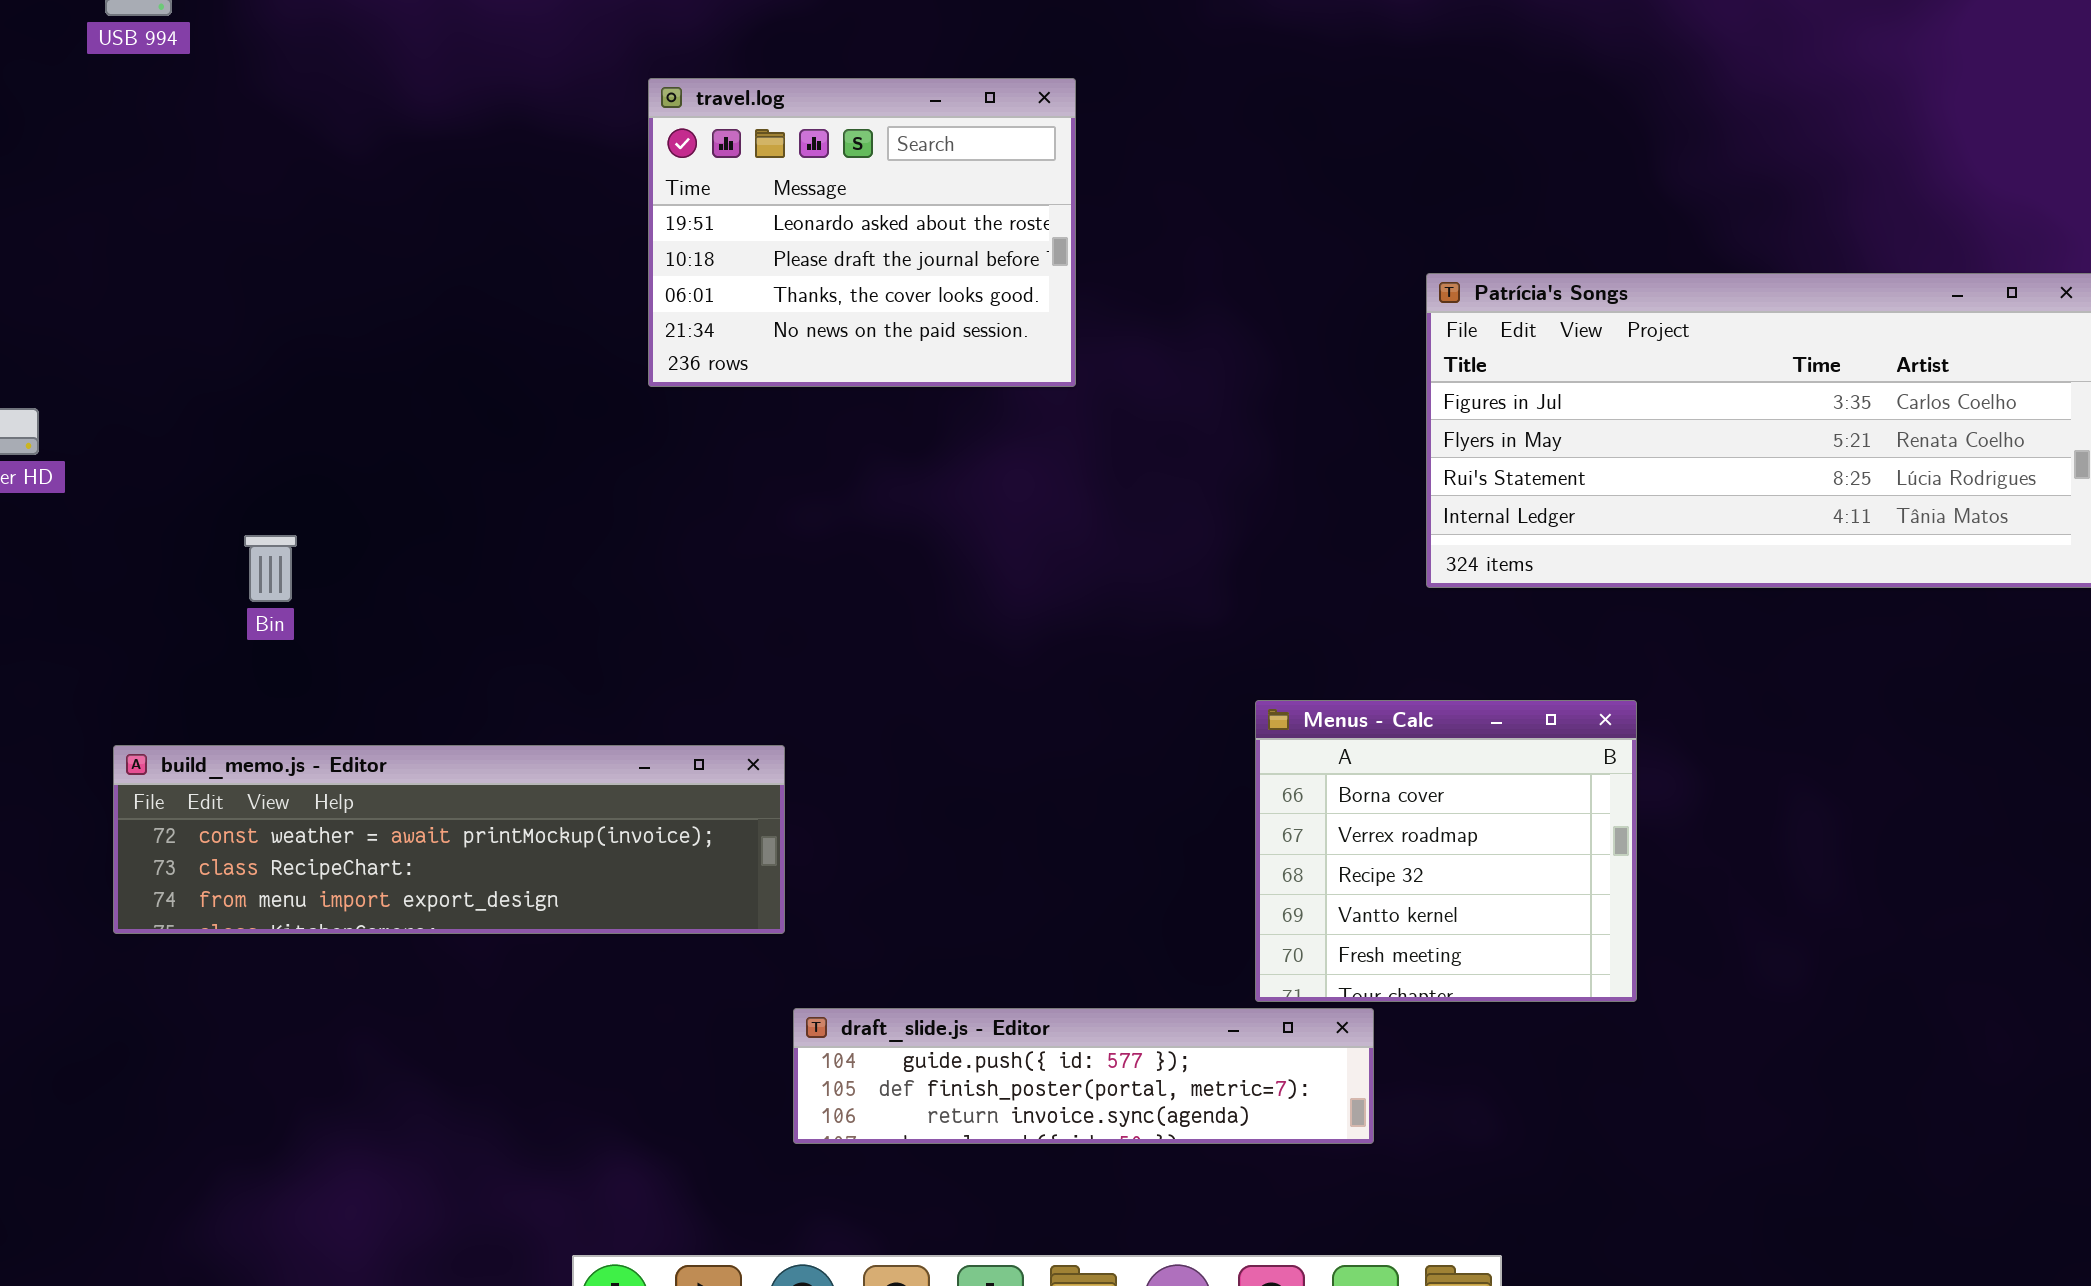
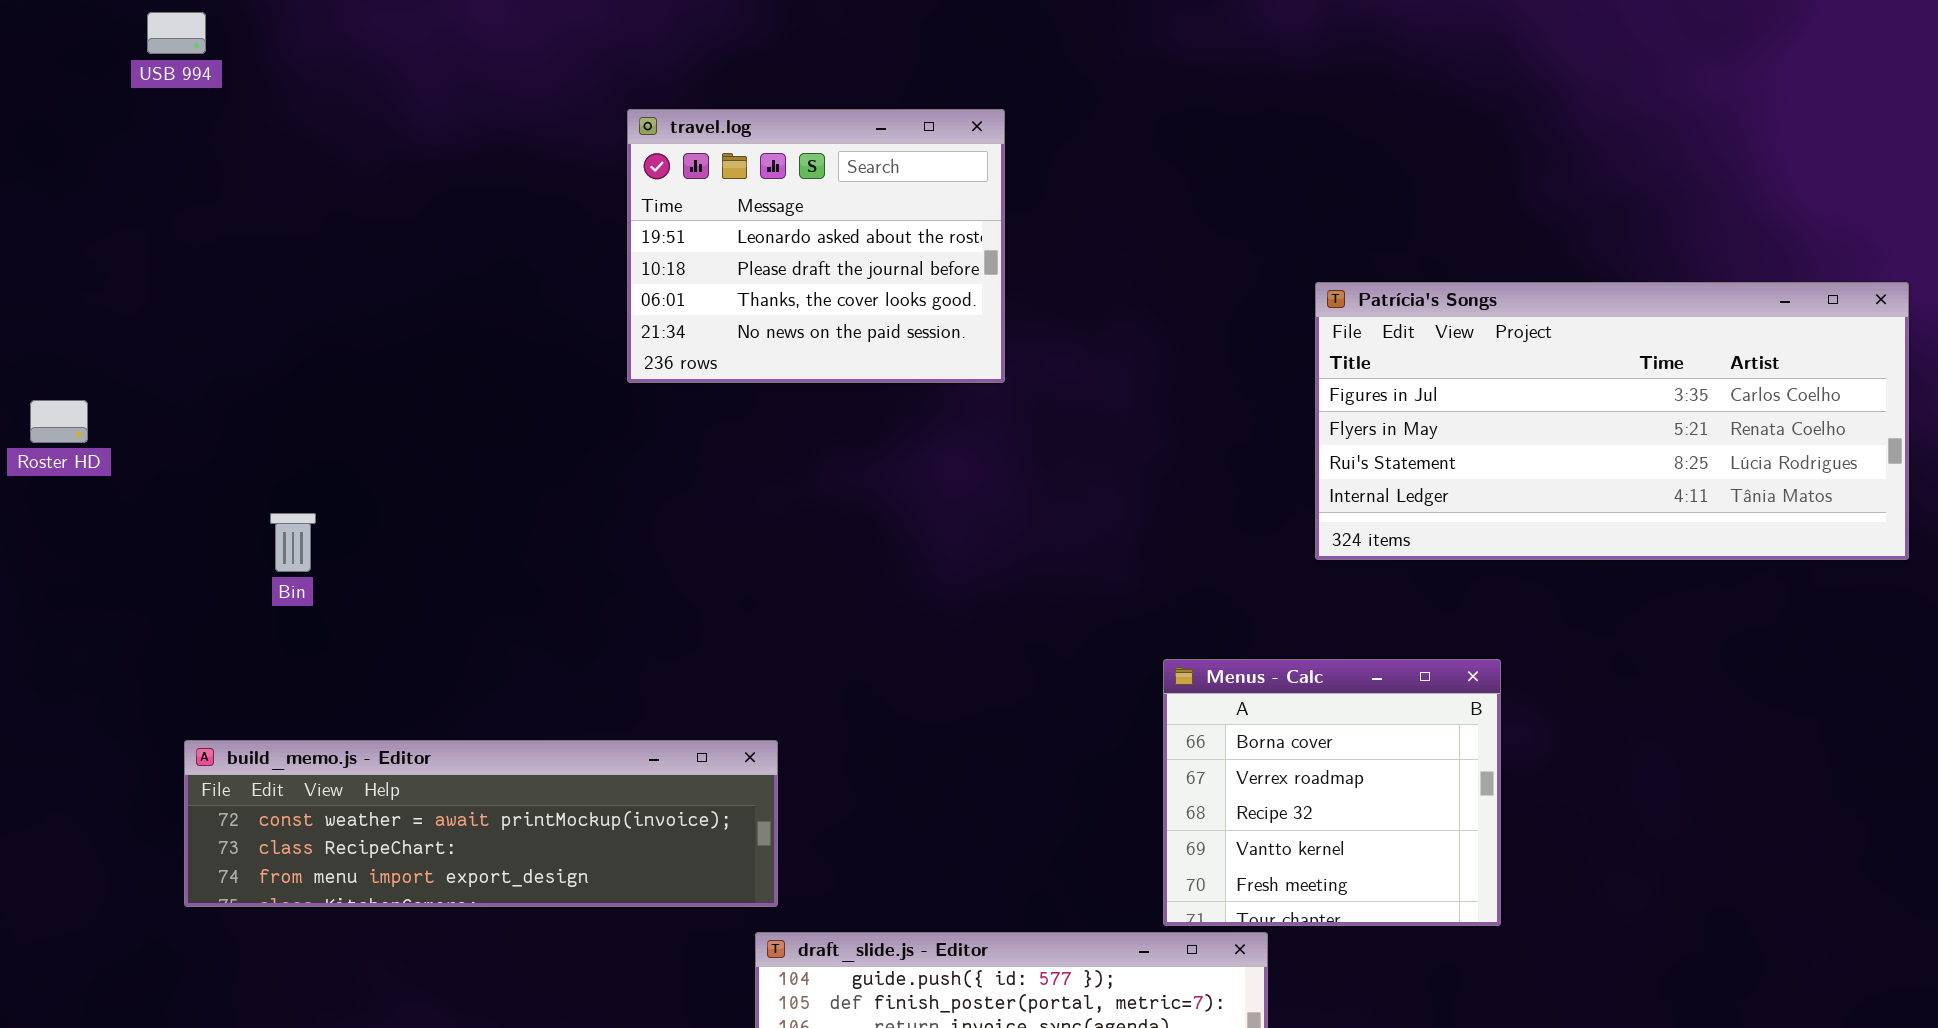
build_memo.js - Editor: [113,745,785,934] -> [184,740,778,907], moved

